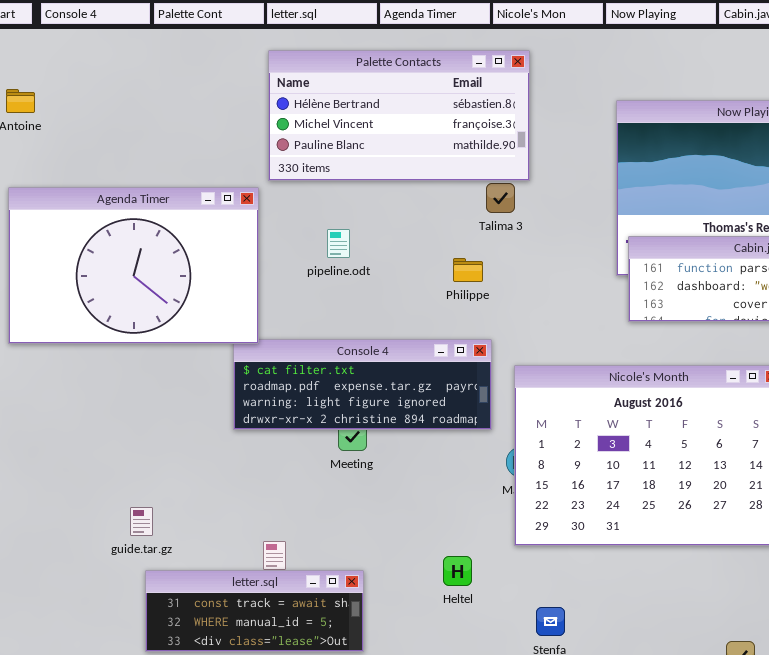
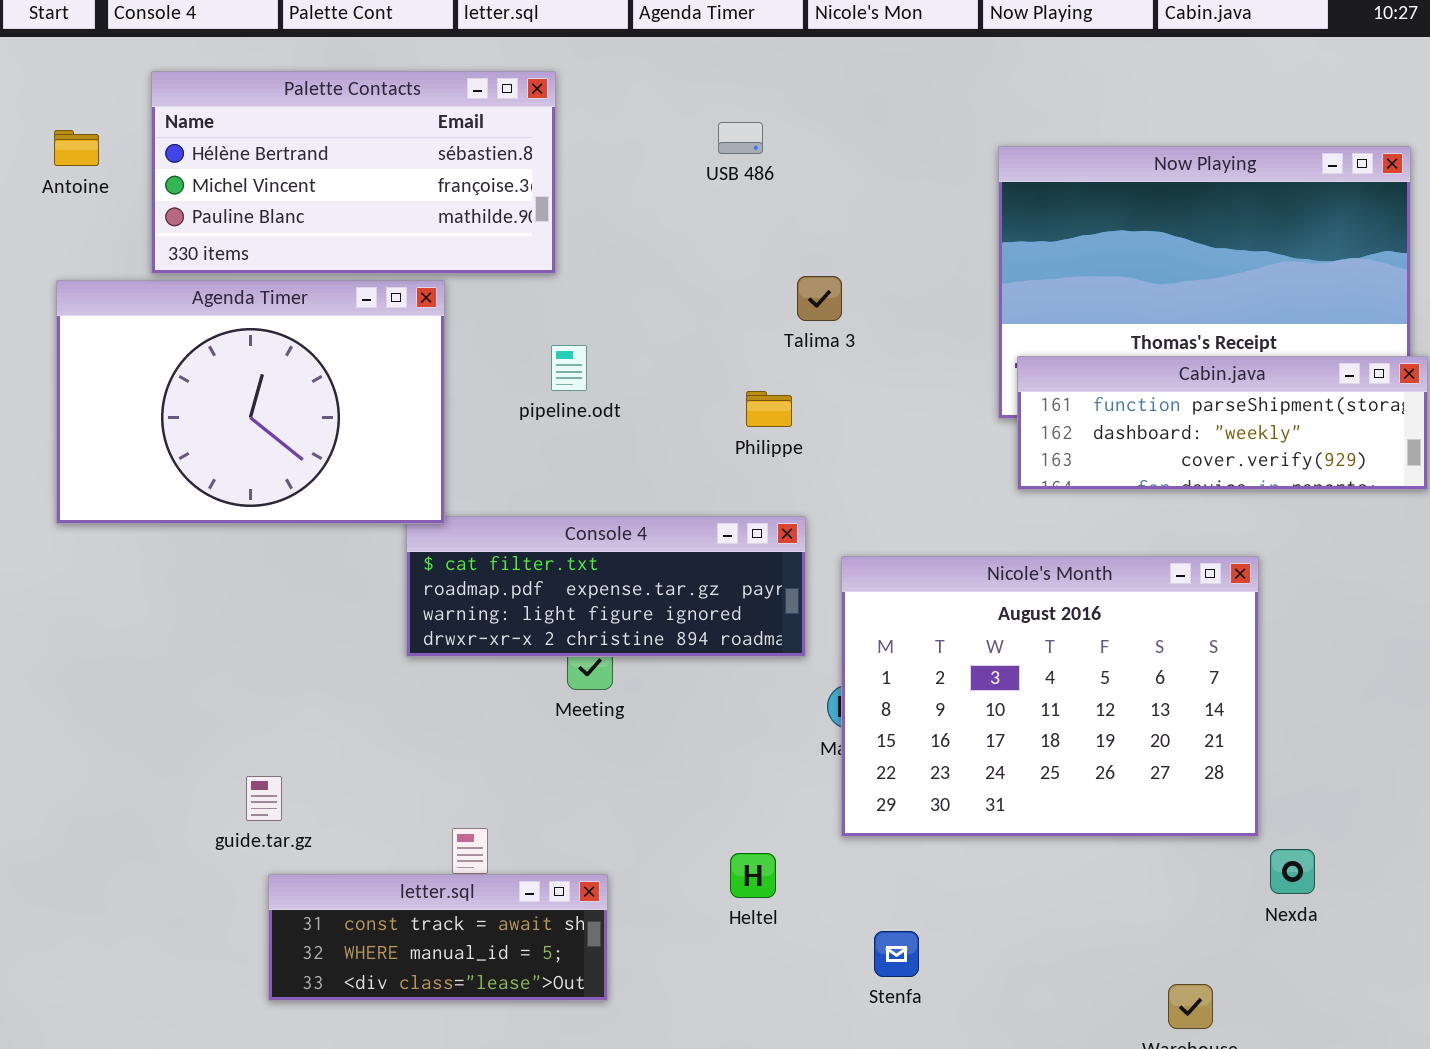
Palette Contacts: [268,50,530,181] -> [151,71,556,274], moved

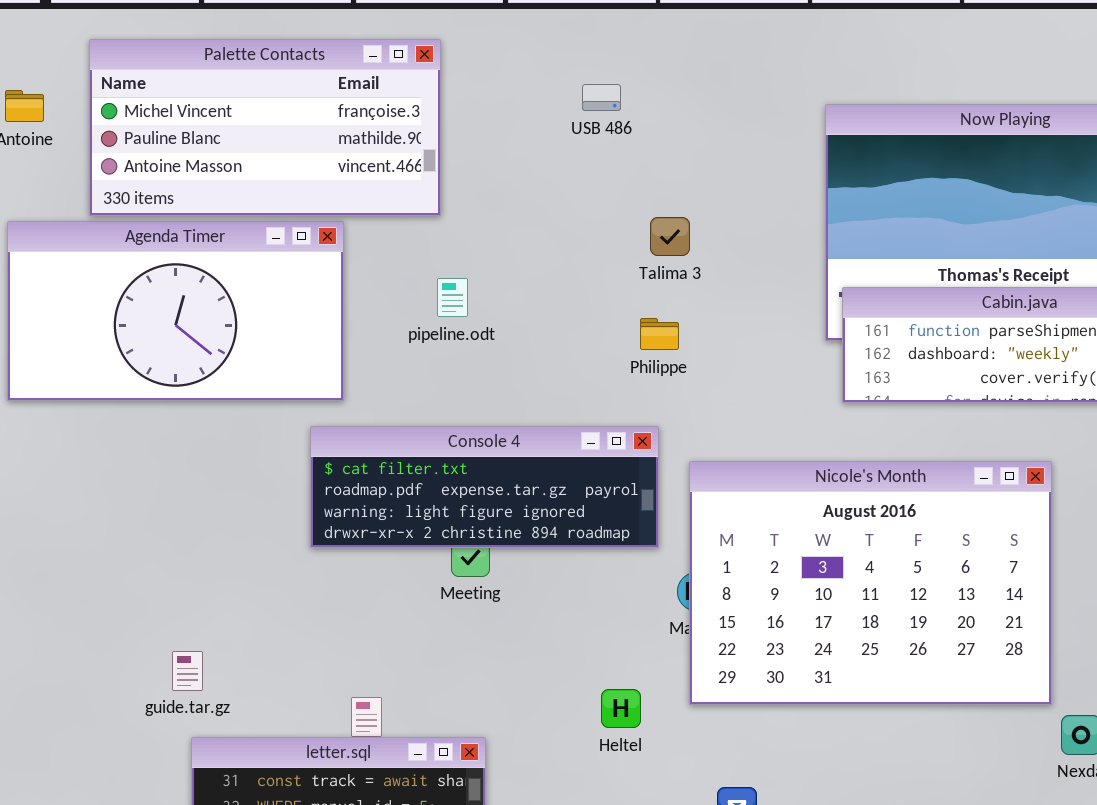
Palette Contacts: [151,71,556,274] -> [89,39,441,216], scrolled down 1 row
Agenda Timer: [56,280,445,524] -> [7,221,344,401], resized
Philippe: [746,391,792,427] -> [640,318,679,350], moved
Heltel: [730,853,776,898] -> [601,689,641,728], moved

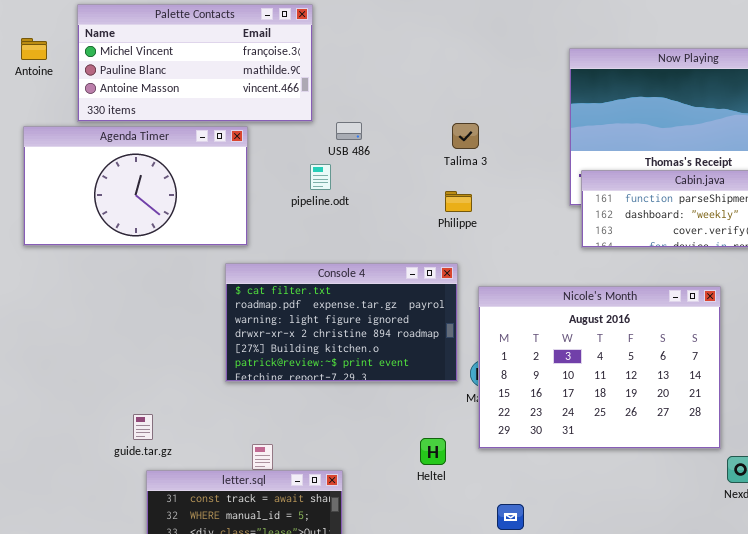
USB 486: [582,84,621,111] -> [336,122,362,140], moved
Console 4: [310,426,659,548] -> [225,263,458,382], resized

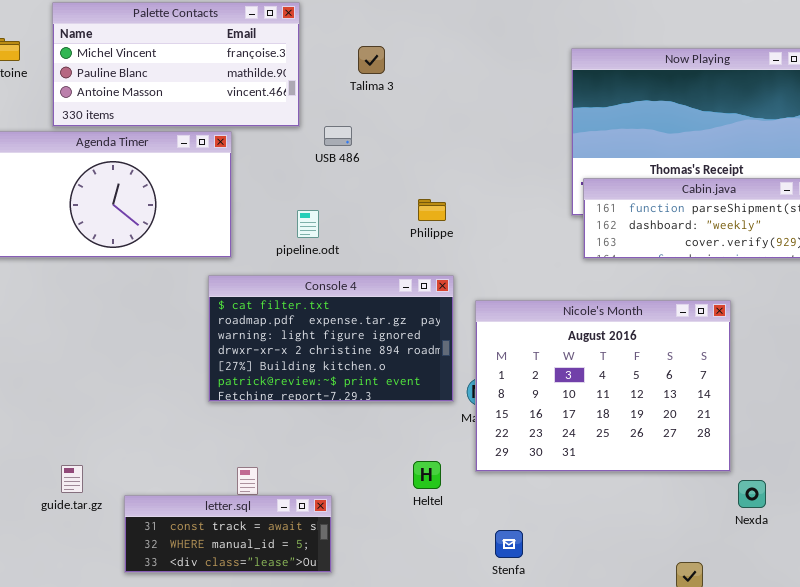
Talima 3: [452,123,479,149] -> [358,46,385,74], moved
pipeline.odt: [310,164,331,190] -> [297,210,319,238], moved
Philippe: [445,191,472,212] -> [418,199,446,221], moved
guide.tar.gz: [133,414,153,440] -> [61,465,83,493], moved

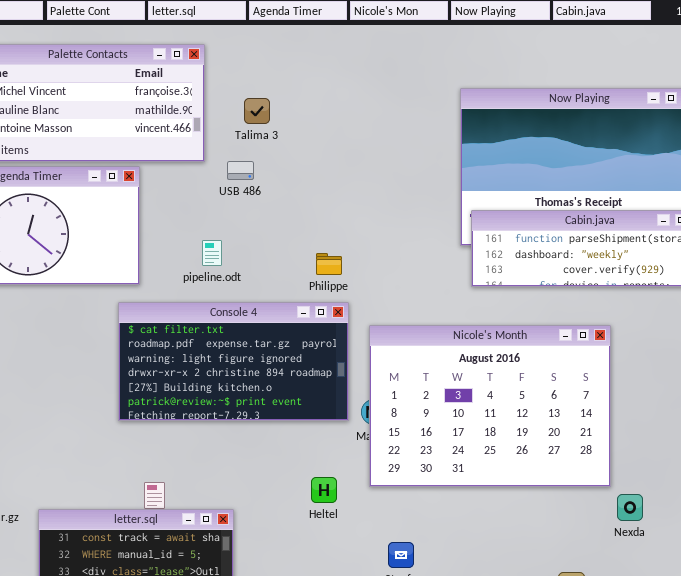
Talima 3: [358,46,385,74] -> [244,98,270,124], moved
Philippe: [418,199,446,221] -> [316,253,342,275], moved

